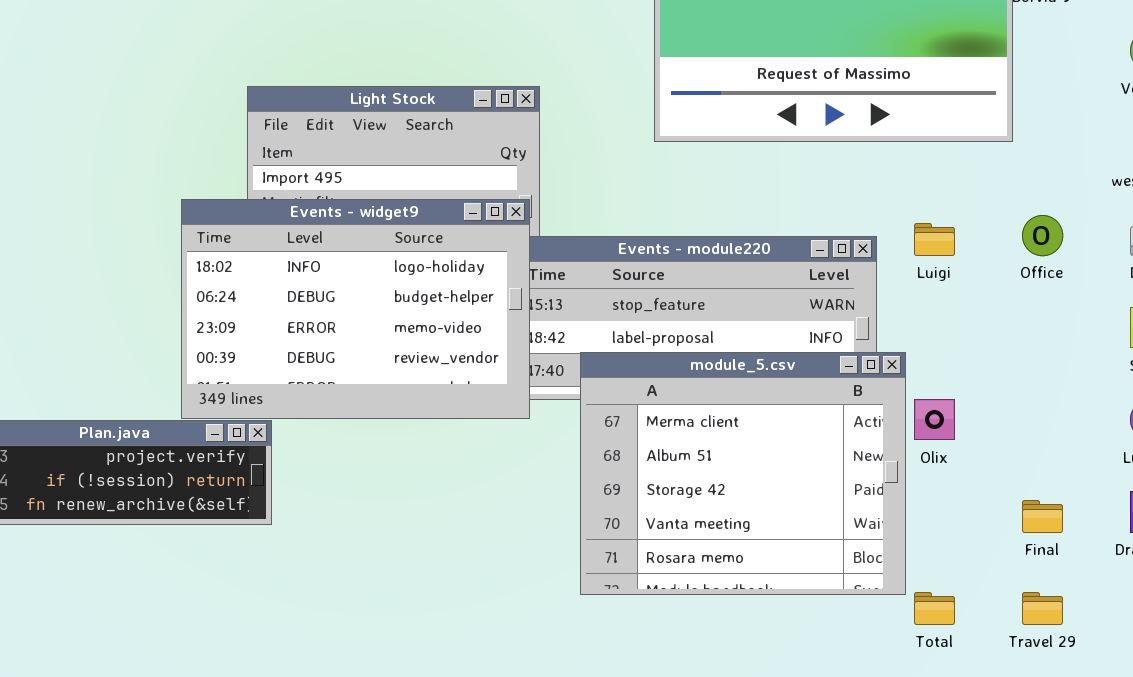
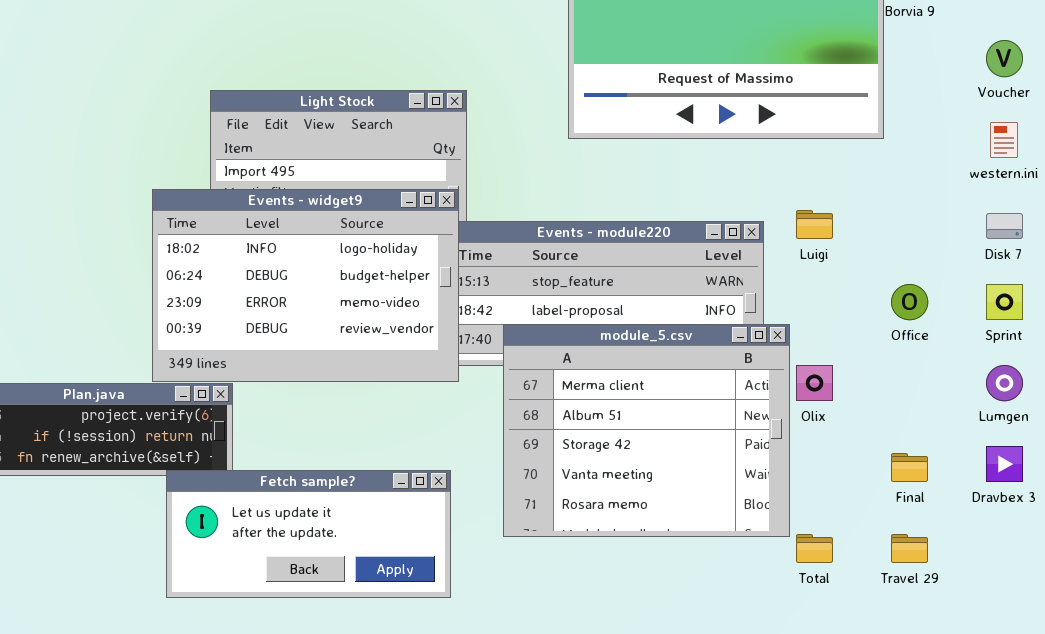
Office: [1022,215,1063,256] -> [891,284,928,320], moved
Fetch sample?: none -> [166,470,451,598], opened

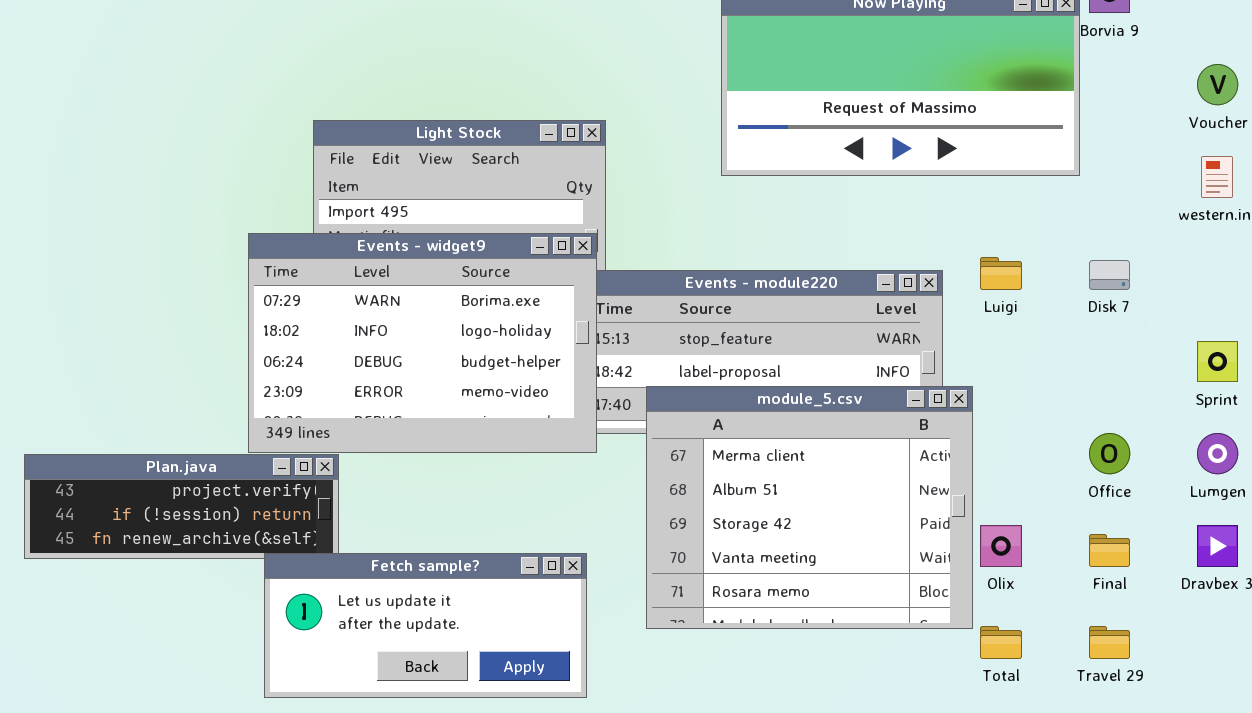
Events - widget9: [152,189,459,382] -> [248,233,597,453], scrolled up 1 row
Disk 7: [986,213,1023,239] -> [1089,260,1130,290], moved
Office: [891,284,928,320] -> [1089,433,1130,474], moved
Olix: [796,365,833,401] -> [980,525,1022,567], moved

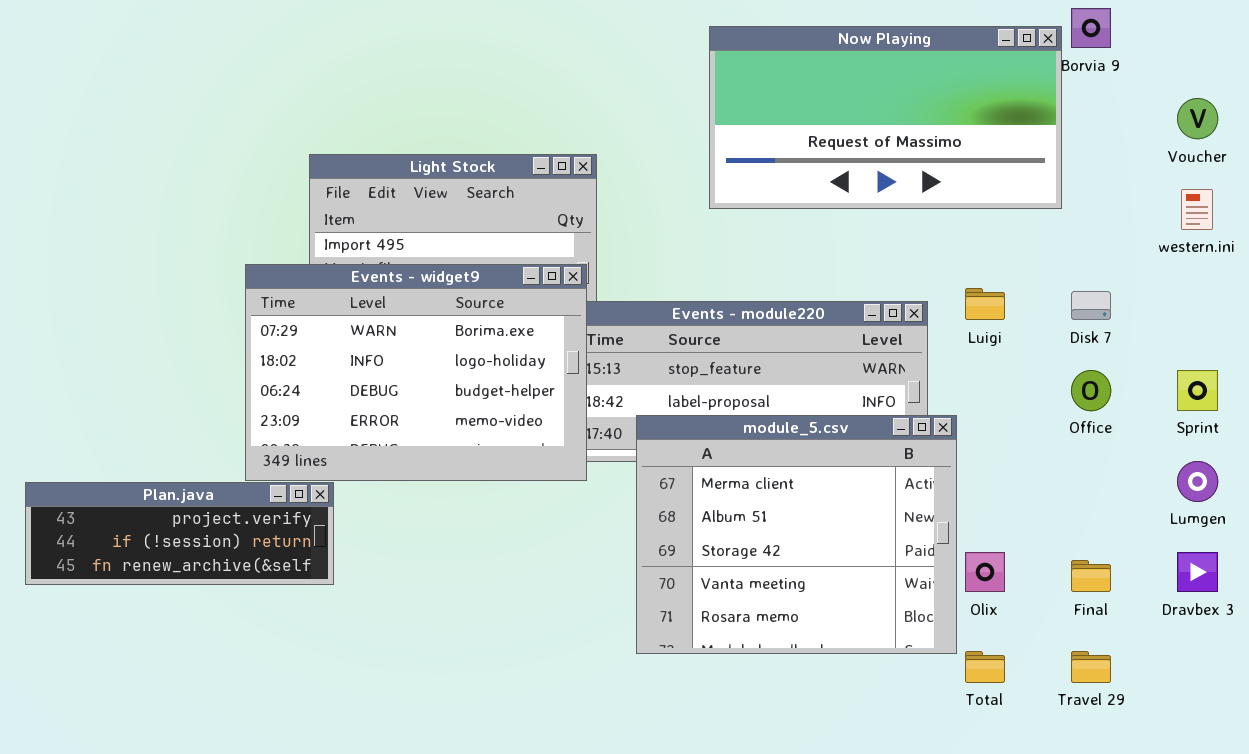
Office: [1089,433,1130,474] -> [1071,370,1111,411], moved
Fetch sample?: [264,553,587,698] -> none, closed

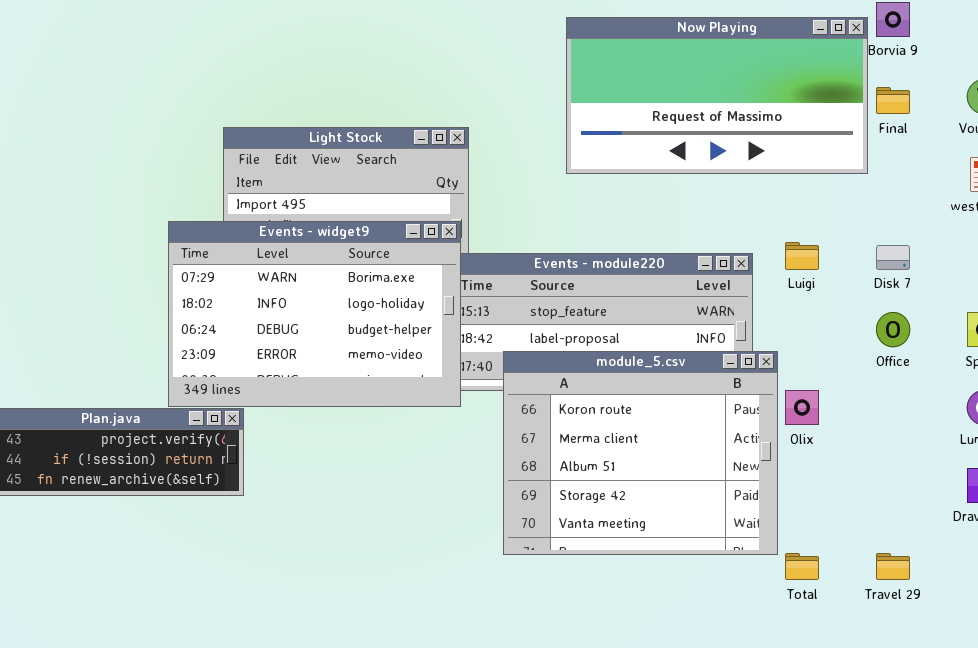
module_5.csv: [636,415,957,654] -> [503,351,778,555], scrolled up 1 row
Olix: [965,552,1005,592] -> [785,390,819,425], moved
Final: [1071,560,1111,592] -> [876,87,910,114], moved

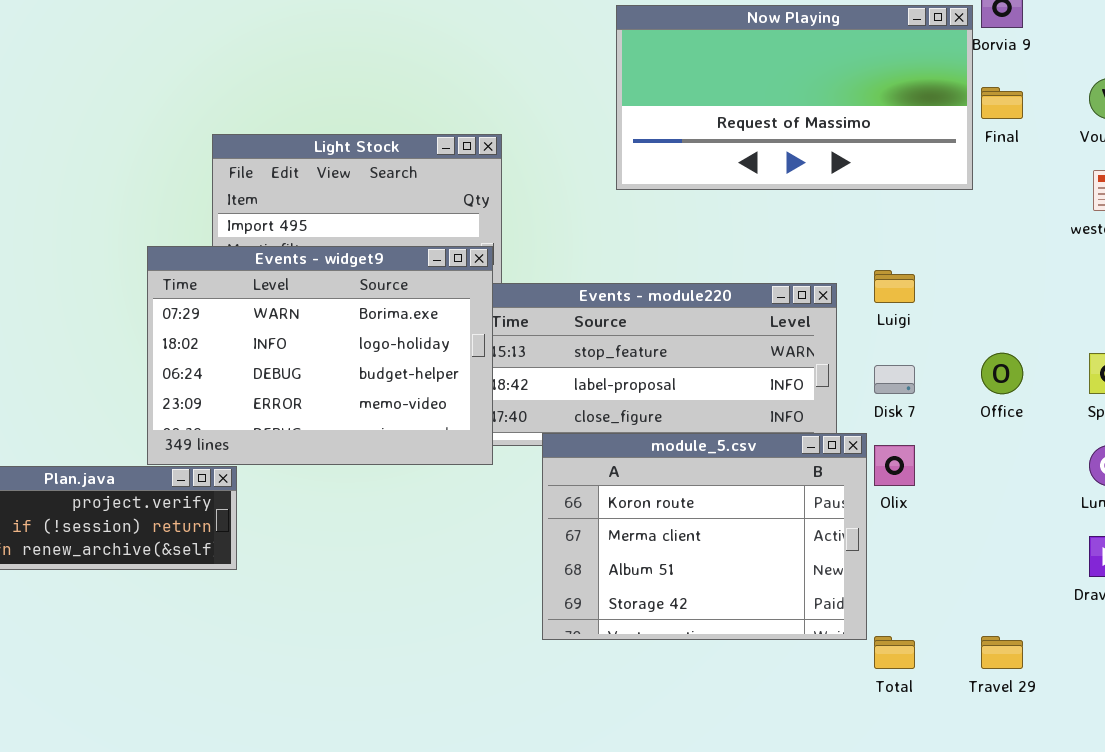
Disk 7: [876,245,910,270] -> [874,365,915,394], moved
module_5.csv: [503,351,778,555] -> [542,433,867,640], resized

